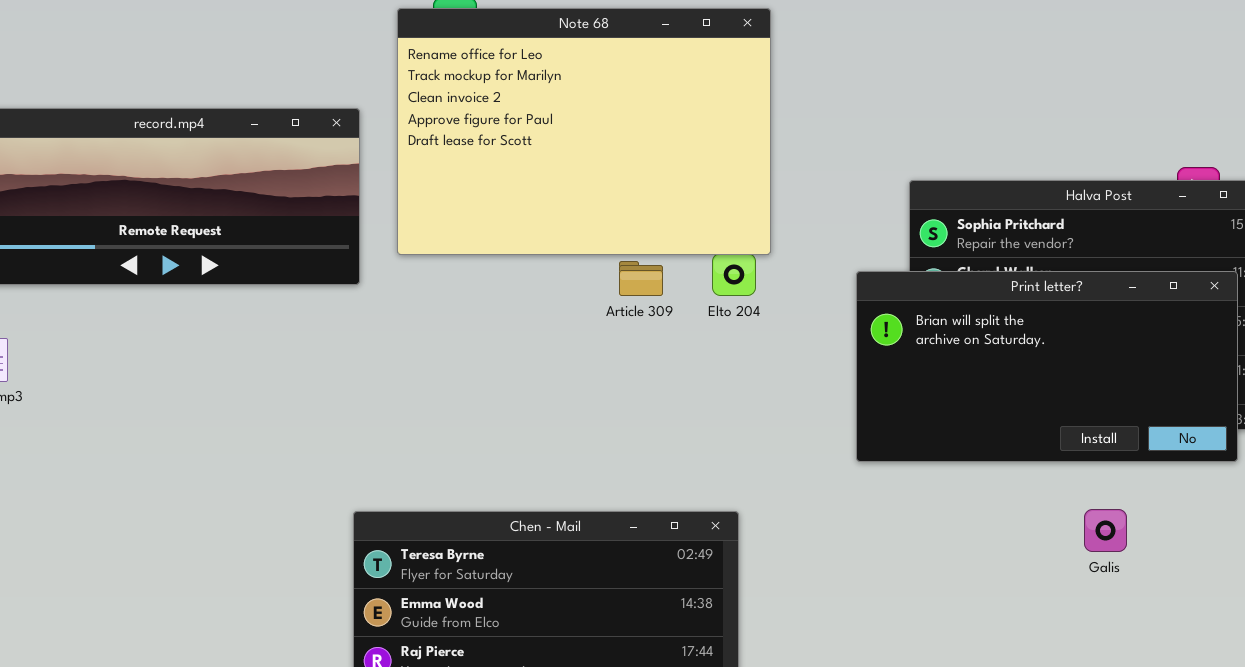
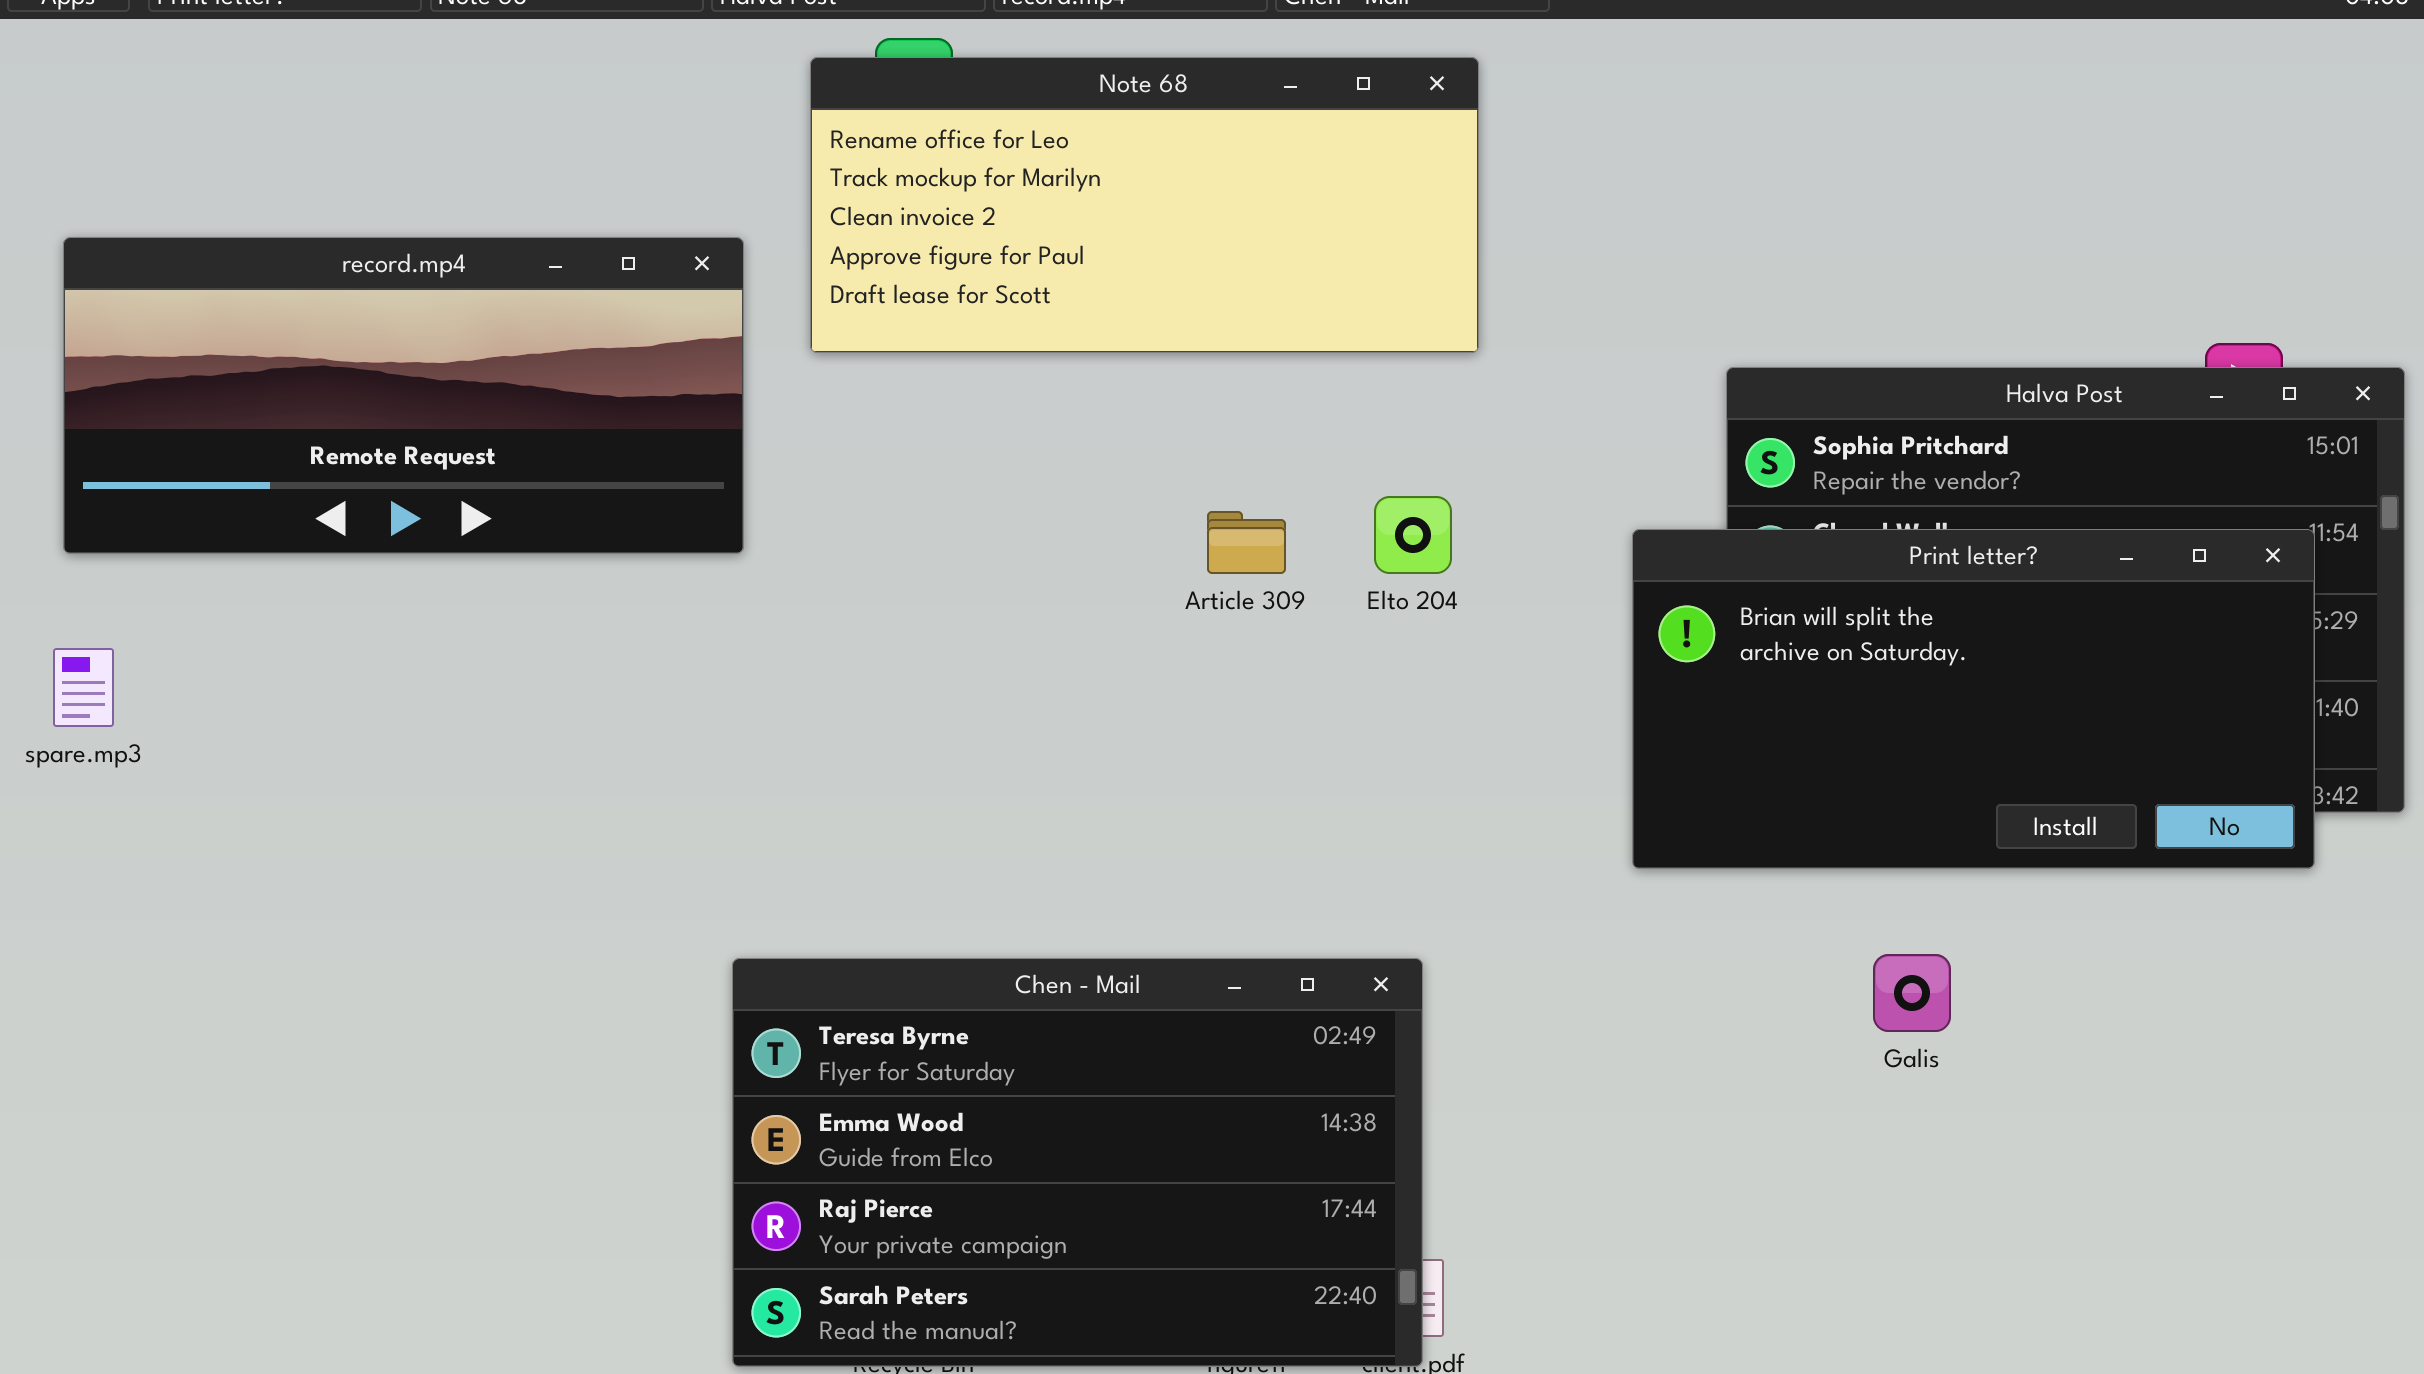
Note 68: [397,8,771,255] -> [810,57,1479,353], resized
Galis: [1084,509,1127,552] -> [1873,954,1951,1032], moved

